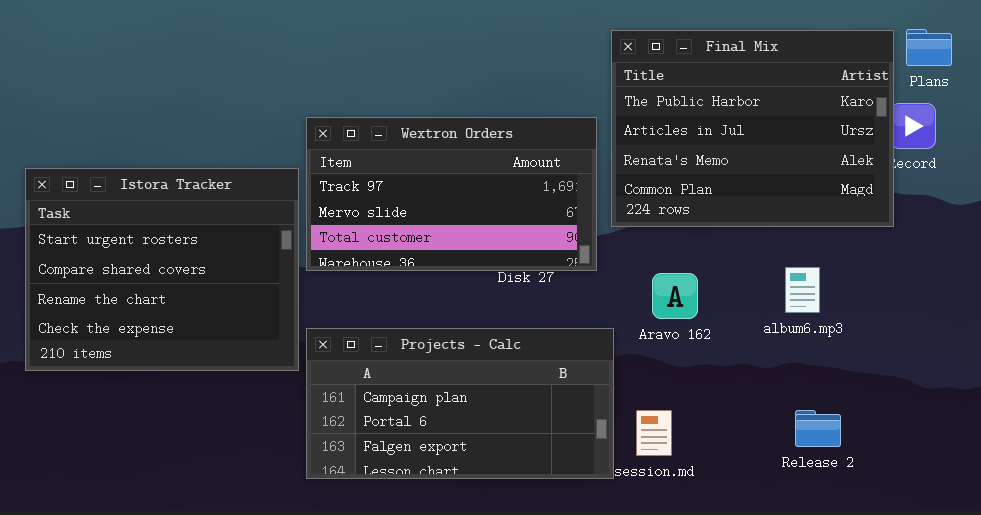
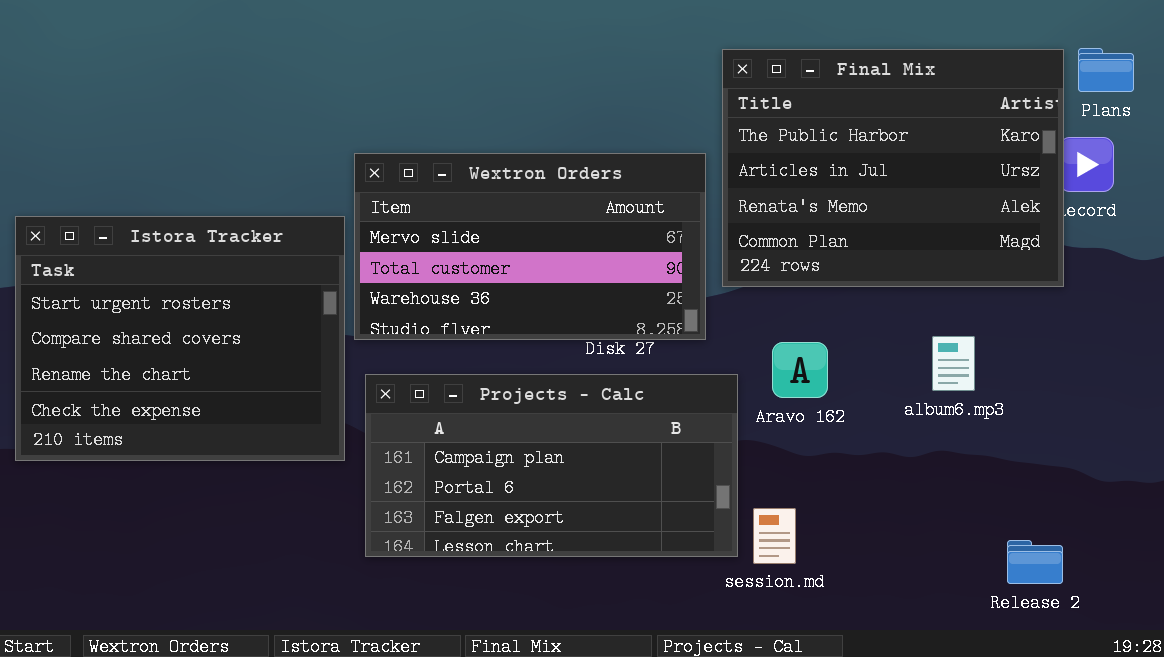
Wextron Orders: [306,117,597,271] -> [354,153,706,340], scrolled down 1 row
Projects - Calc: [306,328,614,479] -> [365,374,738,557], moved
Release 2: [795,410,841,447] -> [1007,540,1063,584], moved

